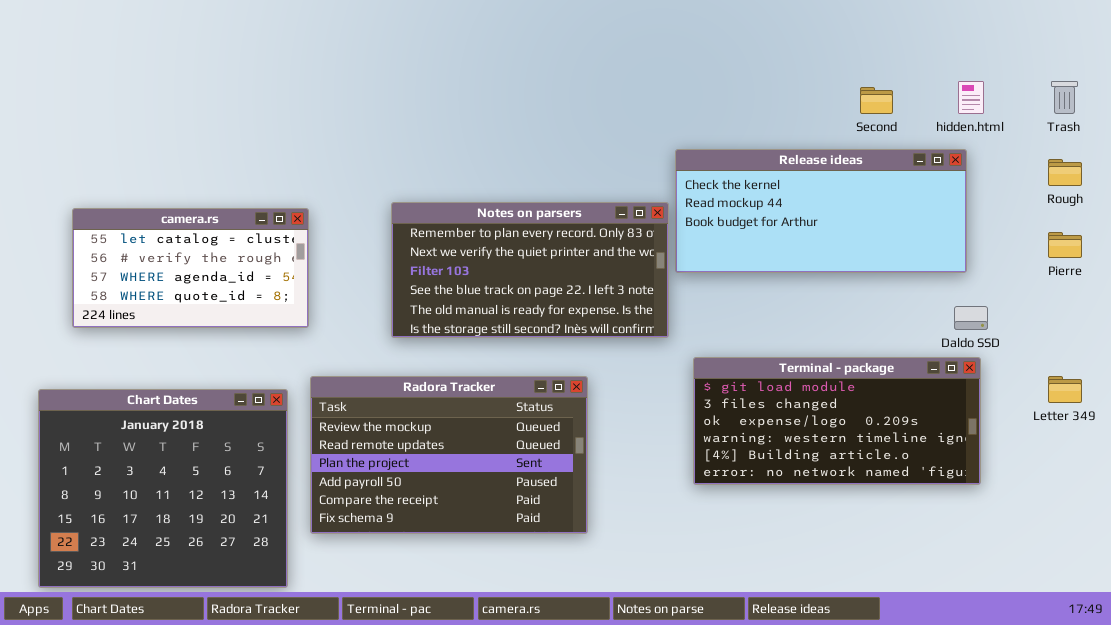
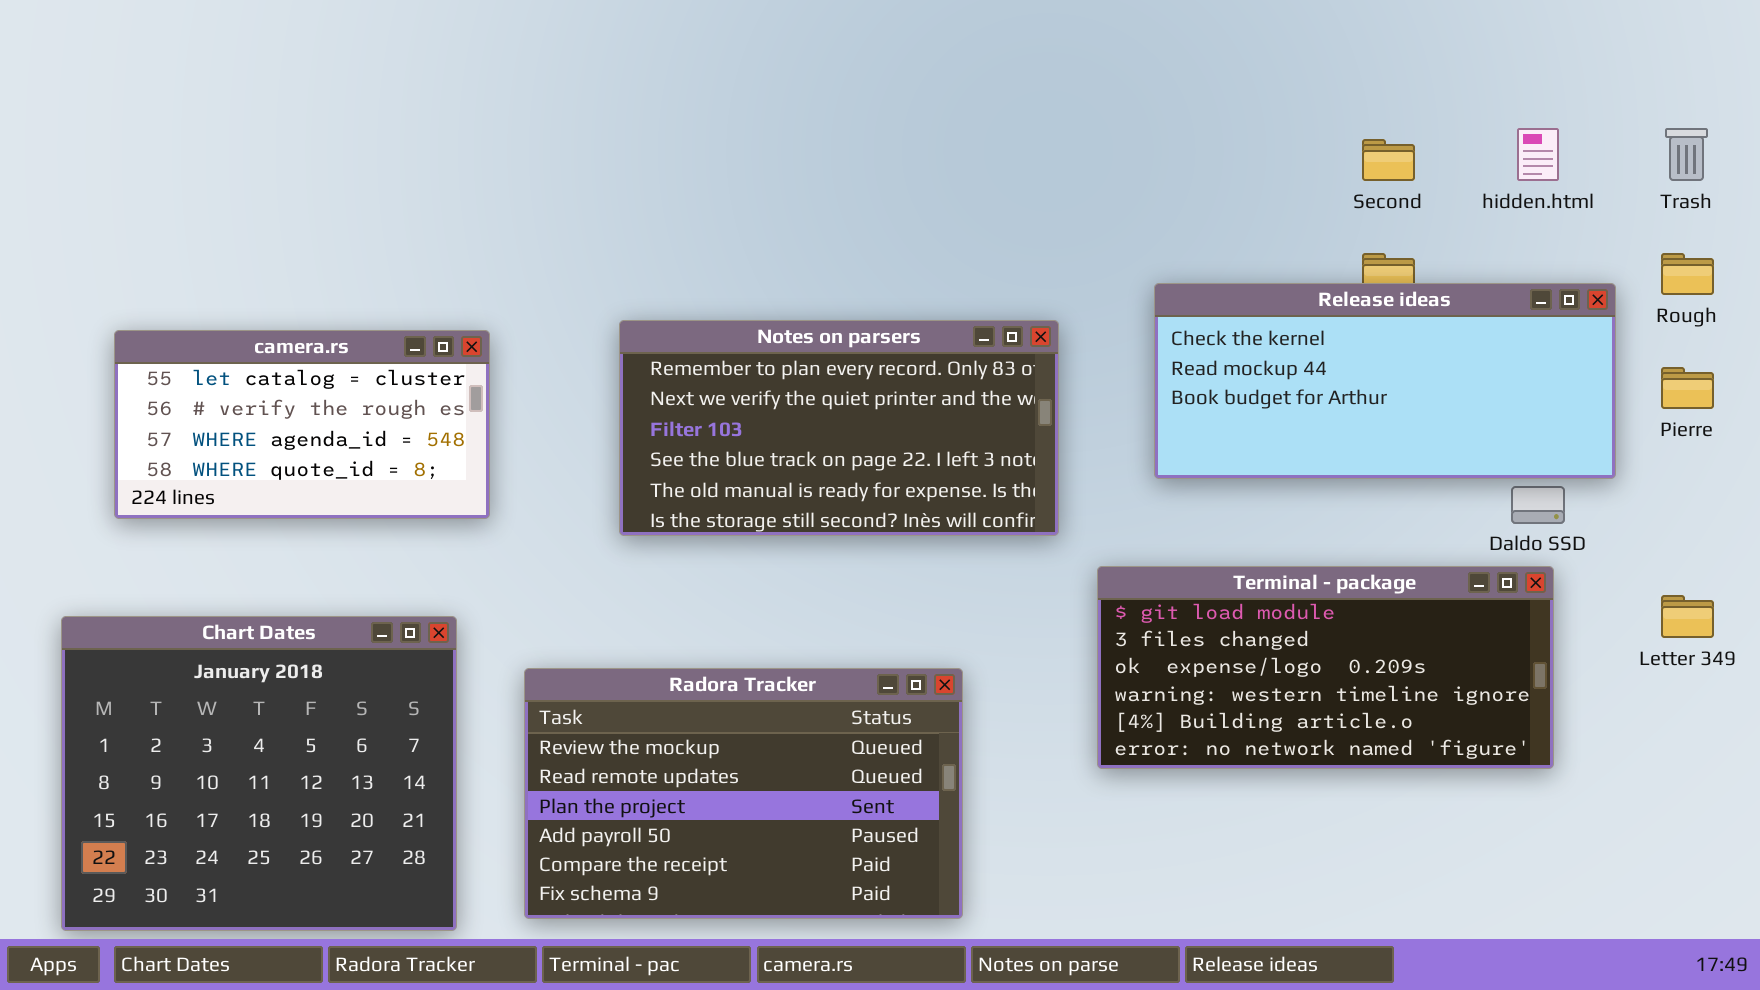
Release ideas: [675,149,967,273] -> [1154,283,1616,479], moved
Radora Tracker: [310,376,588,534] -> [524,668,963,919], moved

